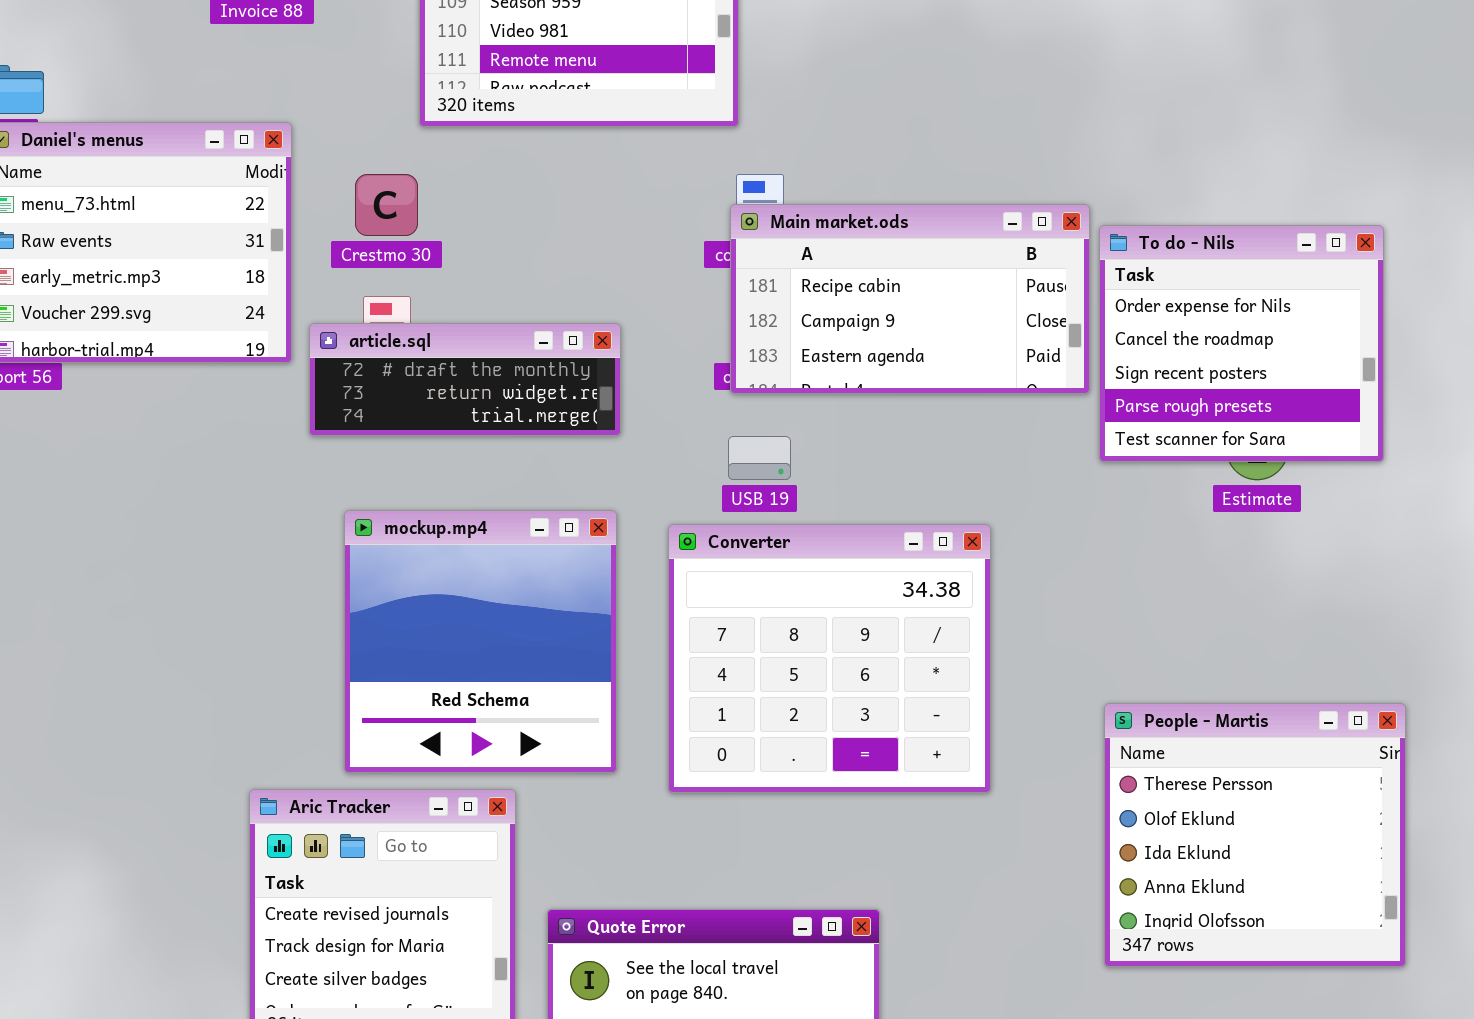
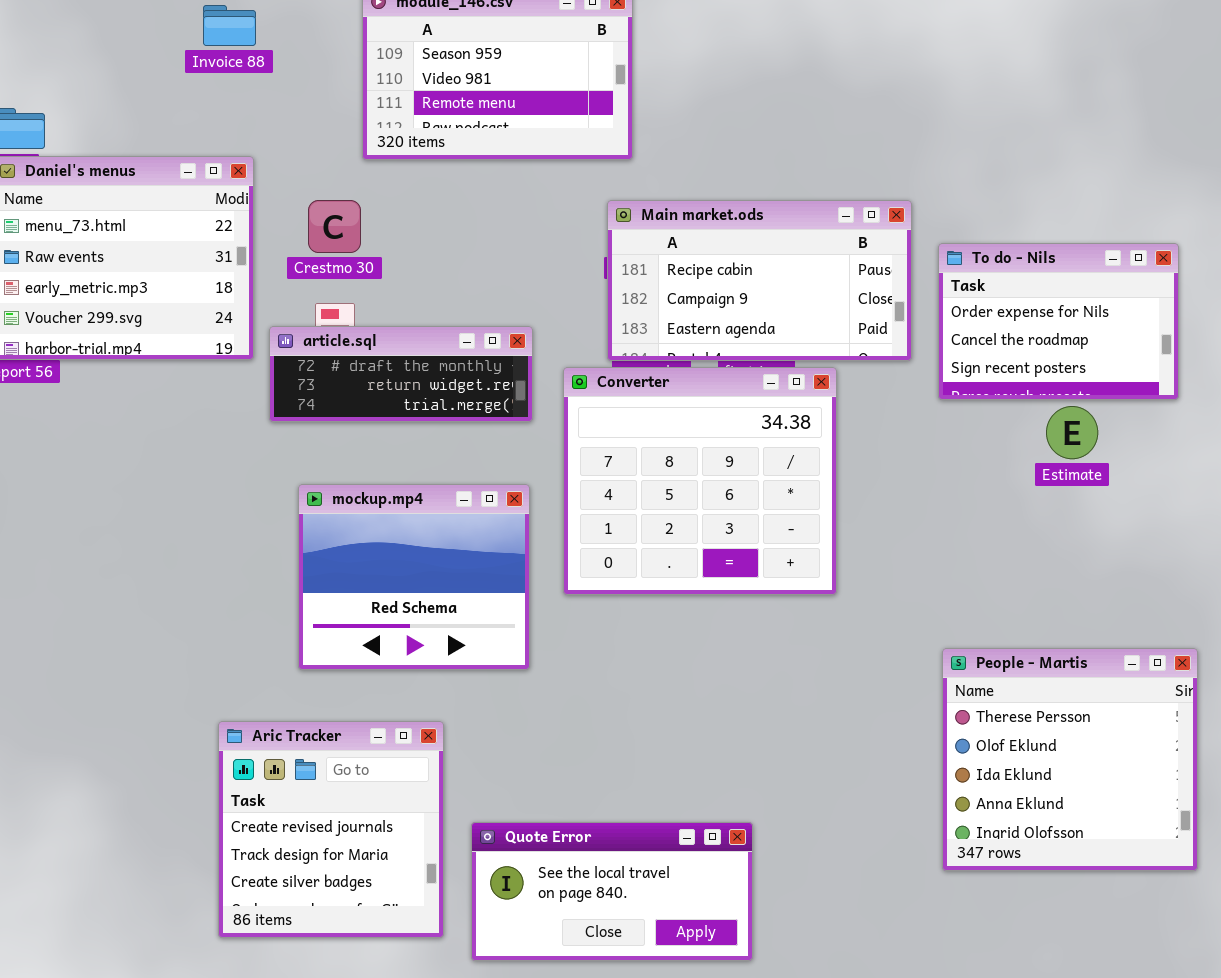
Main market.ods: [730,204,1090,394] -> [607,200,912,361], moved
To do - Nils: [1099,225,1384,462] -> [938,243,1179,400], resized
mockup.mp4: [344,510,617,773] -> [298,484,530,670], resized
Converter: [668,524,991,793] -> [563,367,837,595], moved

